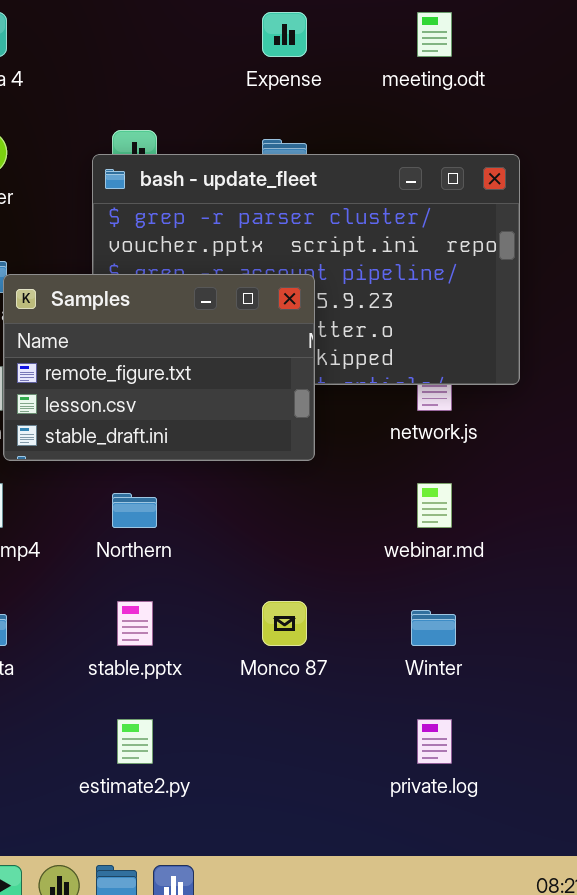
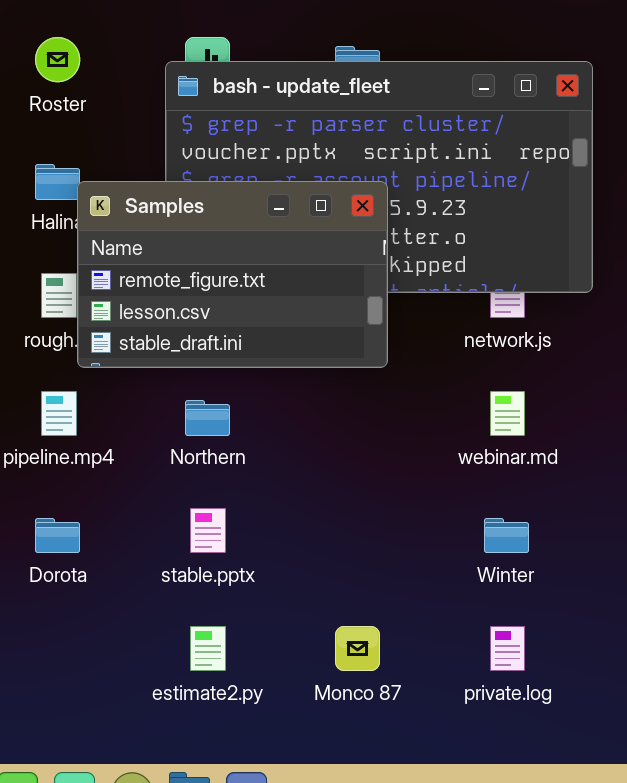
Monco 87: [262,601,307,646] -> [335,626,380,671], moved

